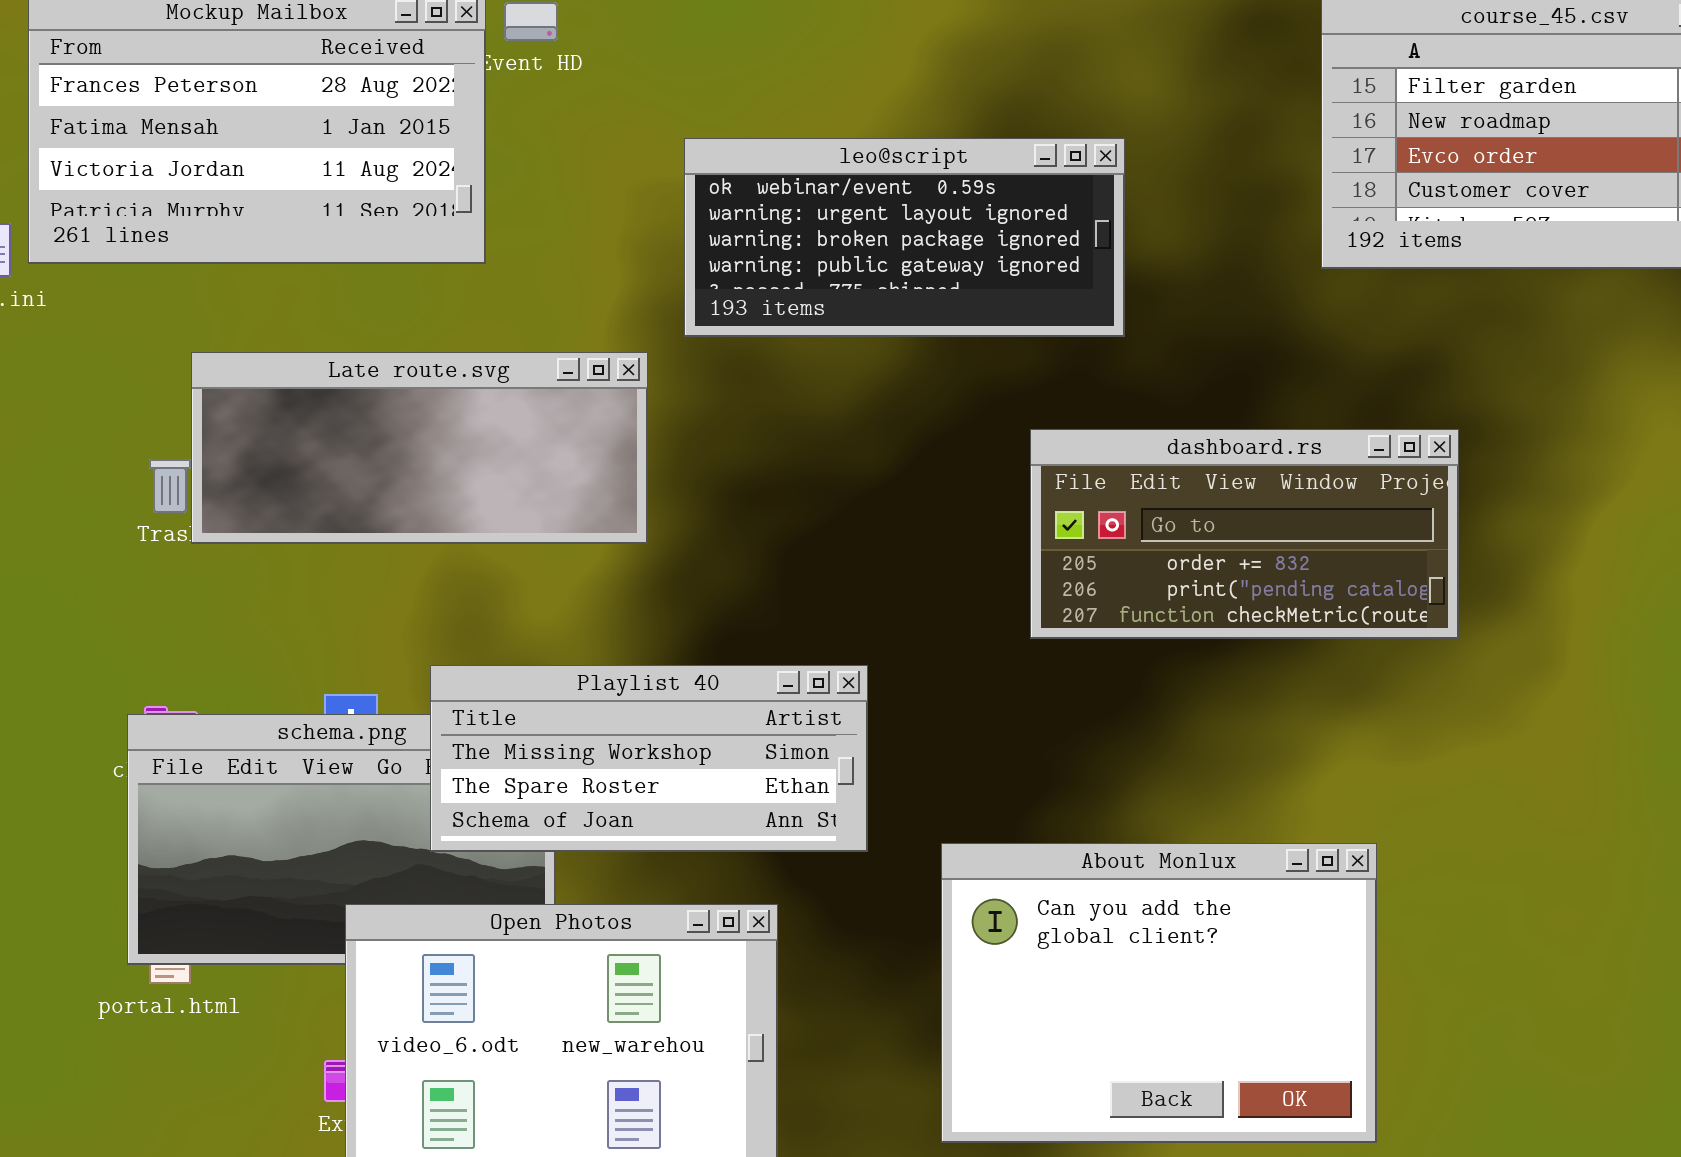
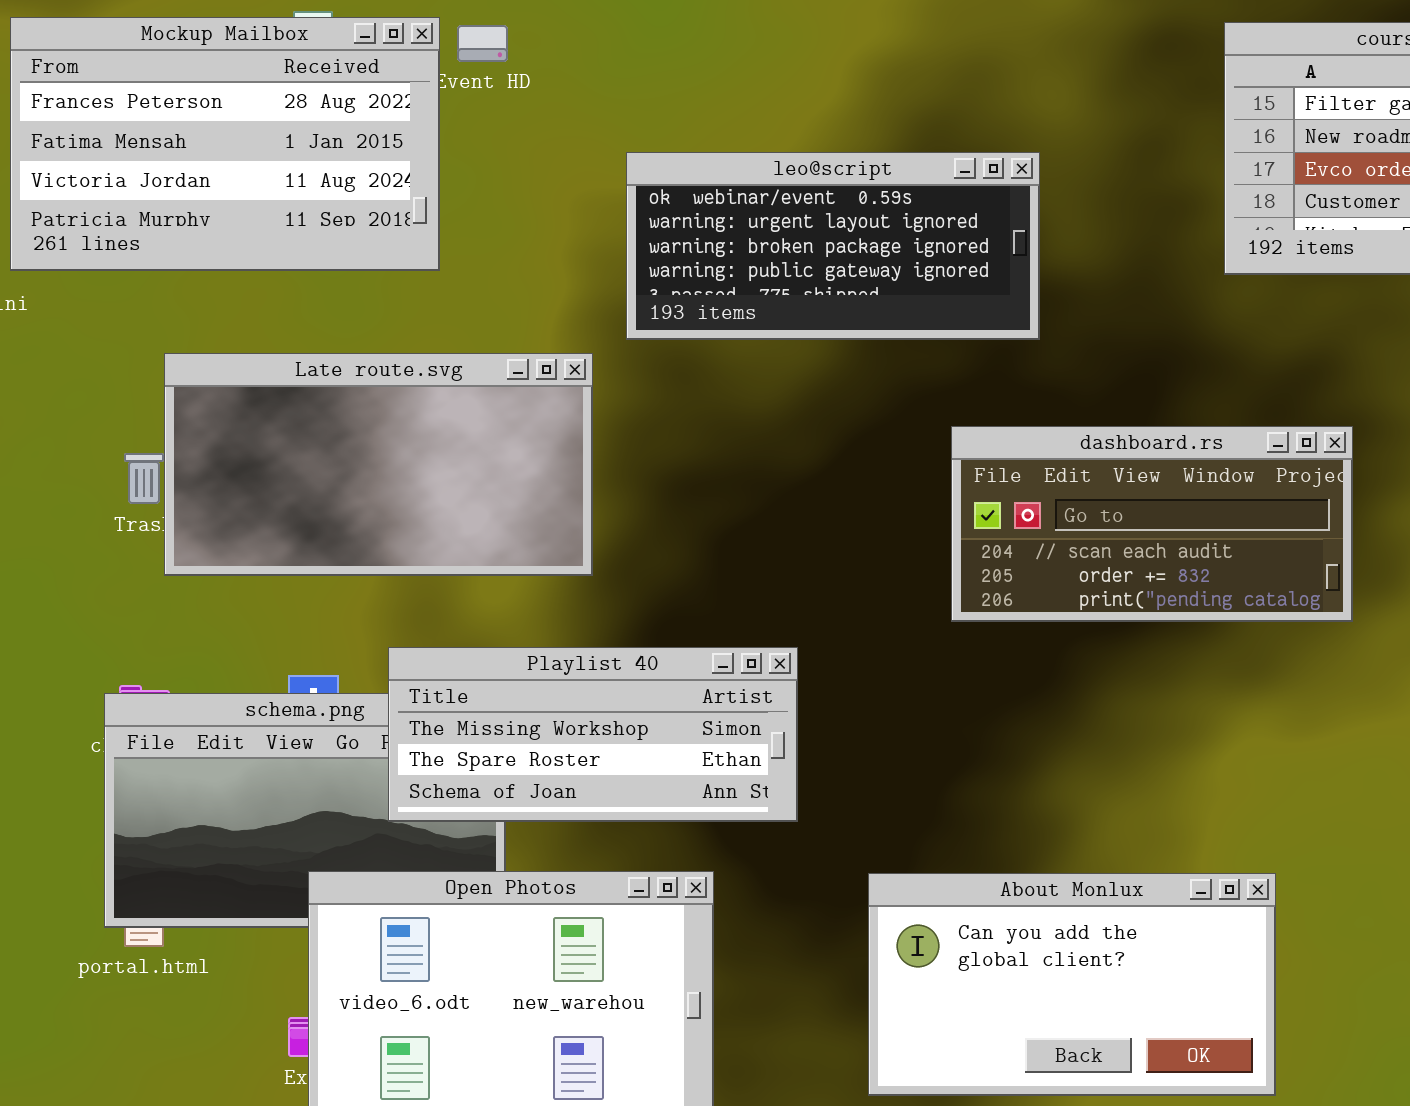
Late route.svg: [191,352,648,544] -> [164,353,593,576], resized
dashboard.rs: [1030,429,1459,639] -> [951,426,1353,622], scrolled up 1 row
About Monlux: [941,843,1377,1143] -> [868,873,1276,1096], resized

